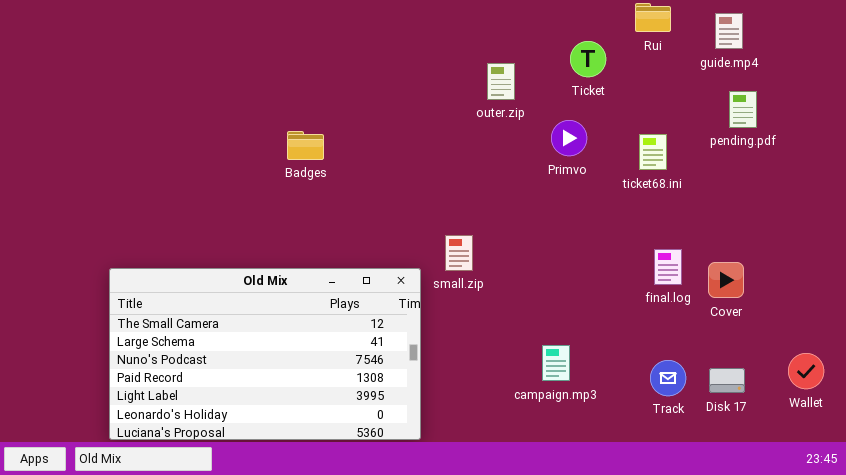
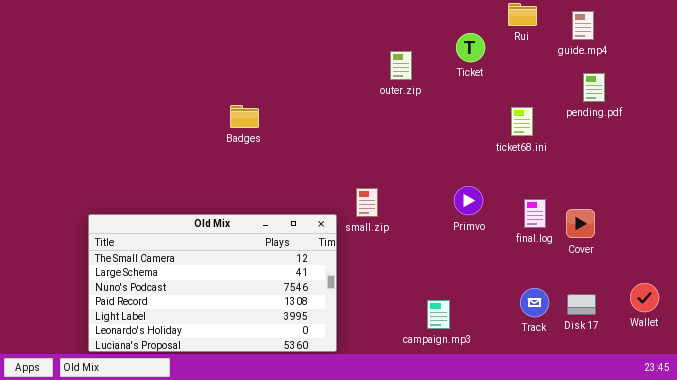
Primvo: [551,120,587,156] -> [454,186,483,215], moved
campaign.mp3: [542,345,570,381] -> [427,300,450,329], moved

